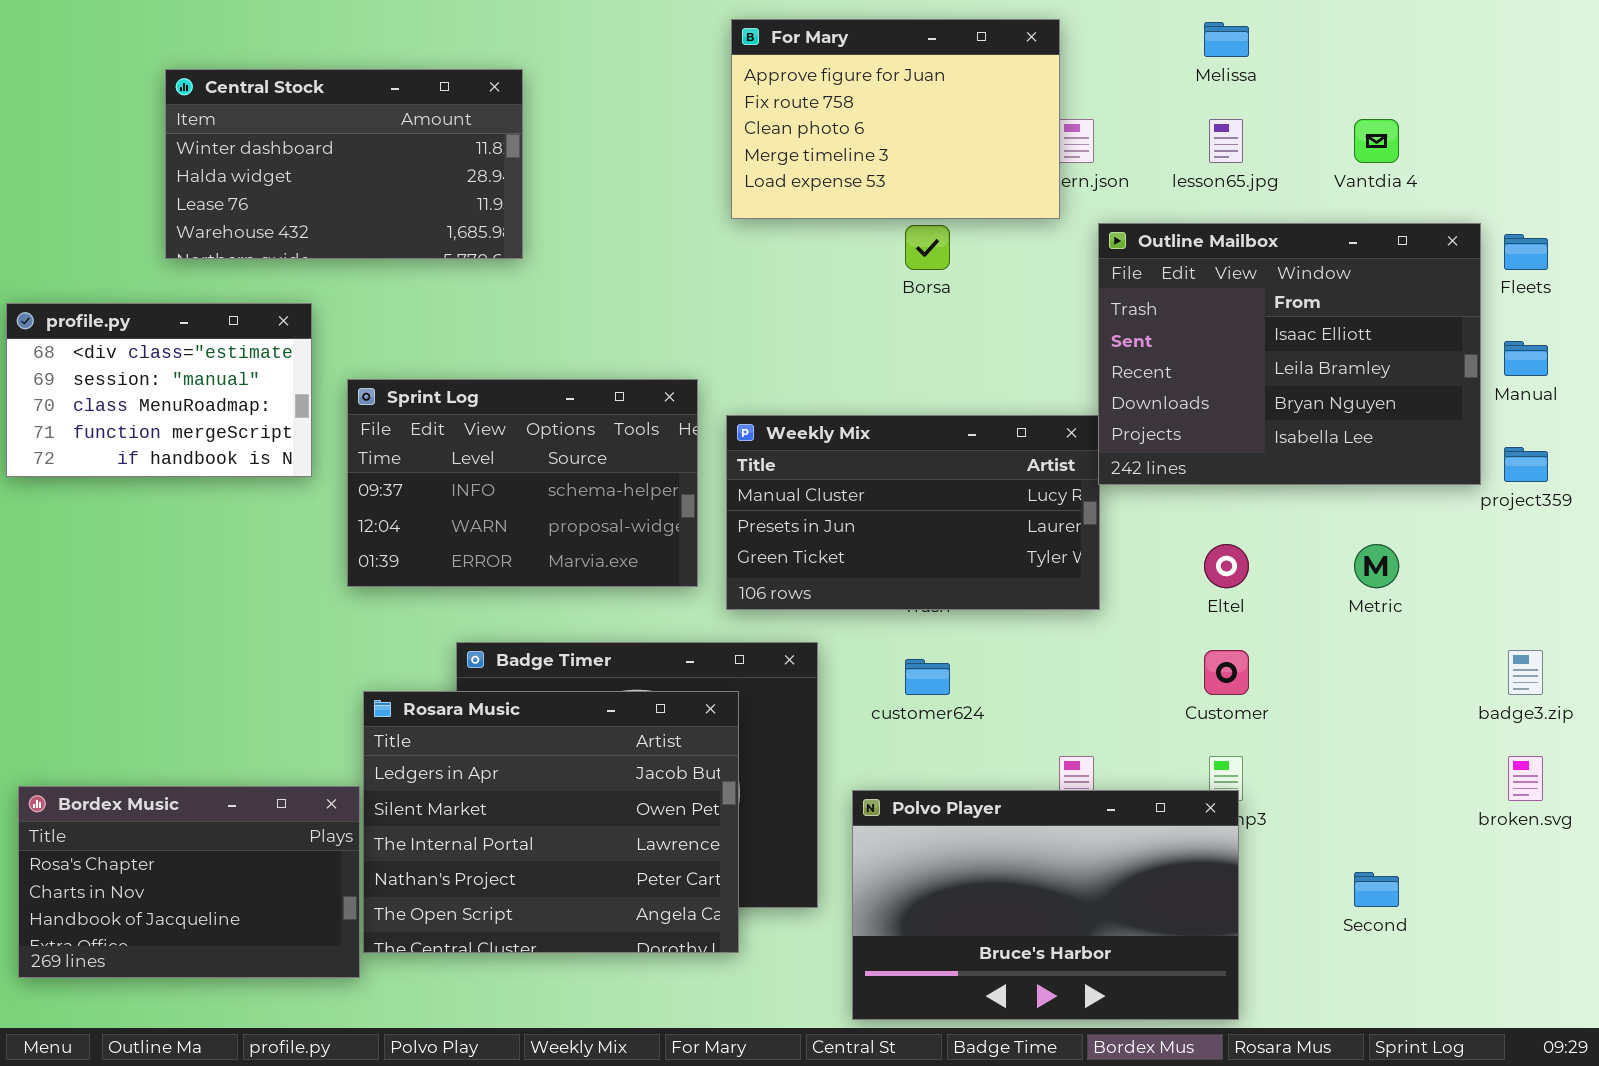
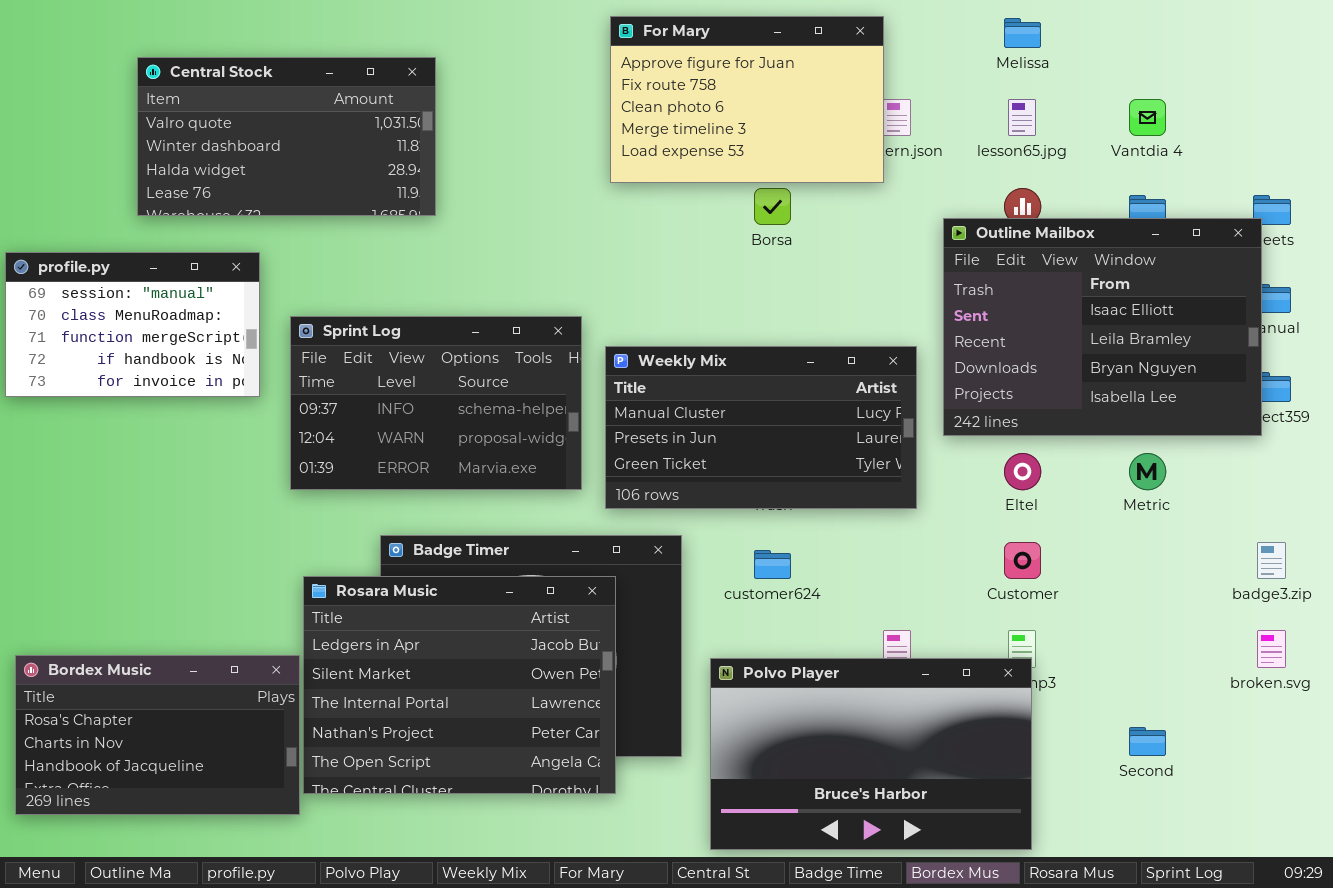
Central Stock: [165,69,523,259] -> [137,57,436,216], scrolled up 1 row
Outline Mailbox: [1098,223,1481,485] -> [943,218,1262,436], moved
profile.py: [6,303,312,477] -> [5,252,260,397], scrolled down 1 row

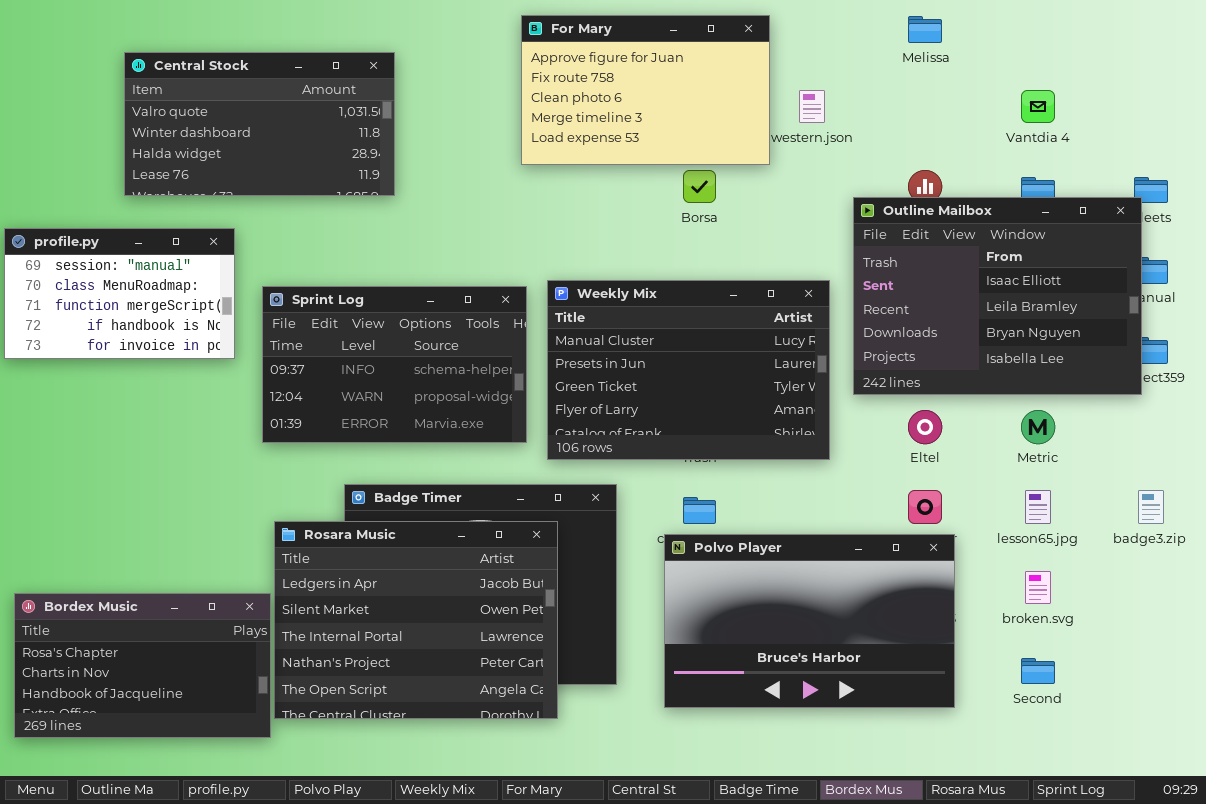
For Mary: [610,16,884,183] -> [521,15,770,165], moved
lesson65.jpg: [1008,99,1036,136] -> [1025,490,1051,524], moved
Weekly Mix: [605,346,917,509] -> [547,280,830,460], resized
broken.svg: [1257,630,1286,668] -> [1025,571,1051,604], moved
Polvo Player: [710,658,1032,850] -> [664,534,955,708], moved

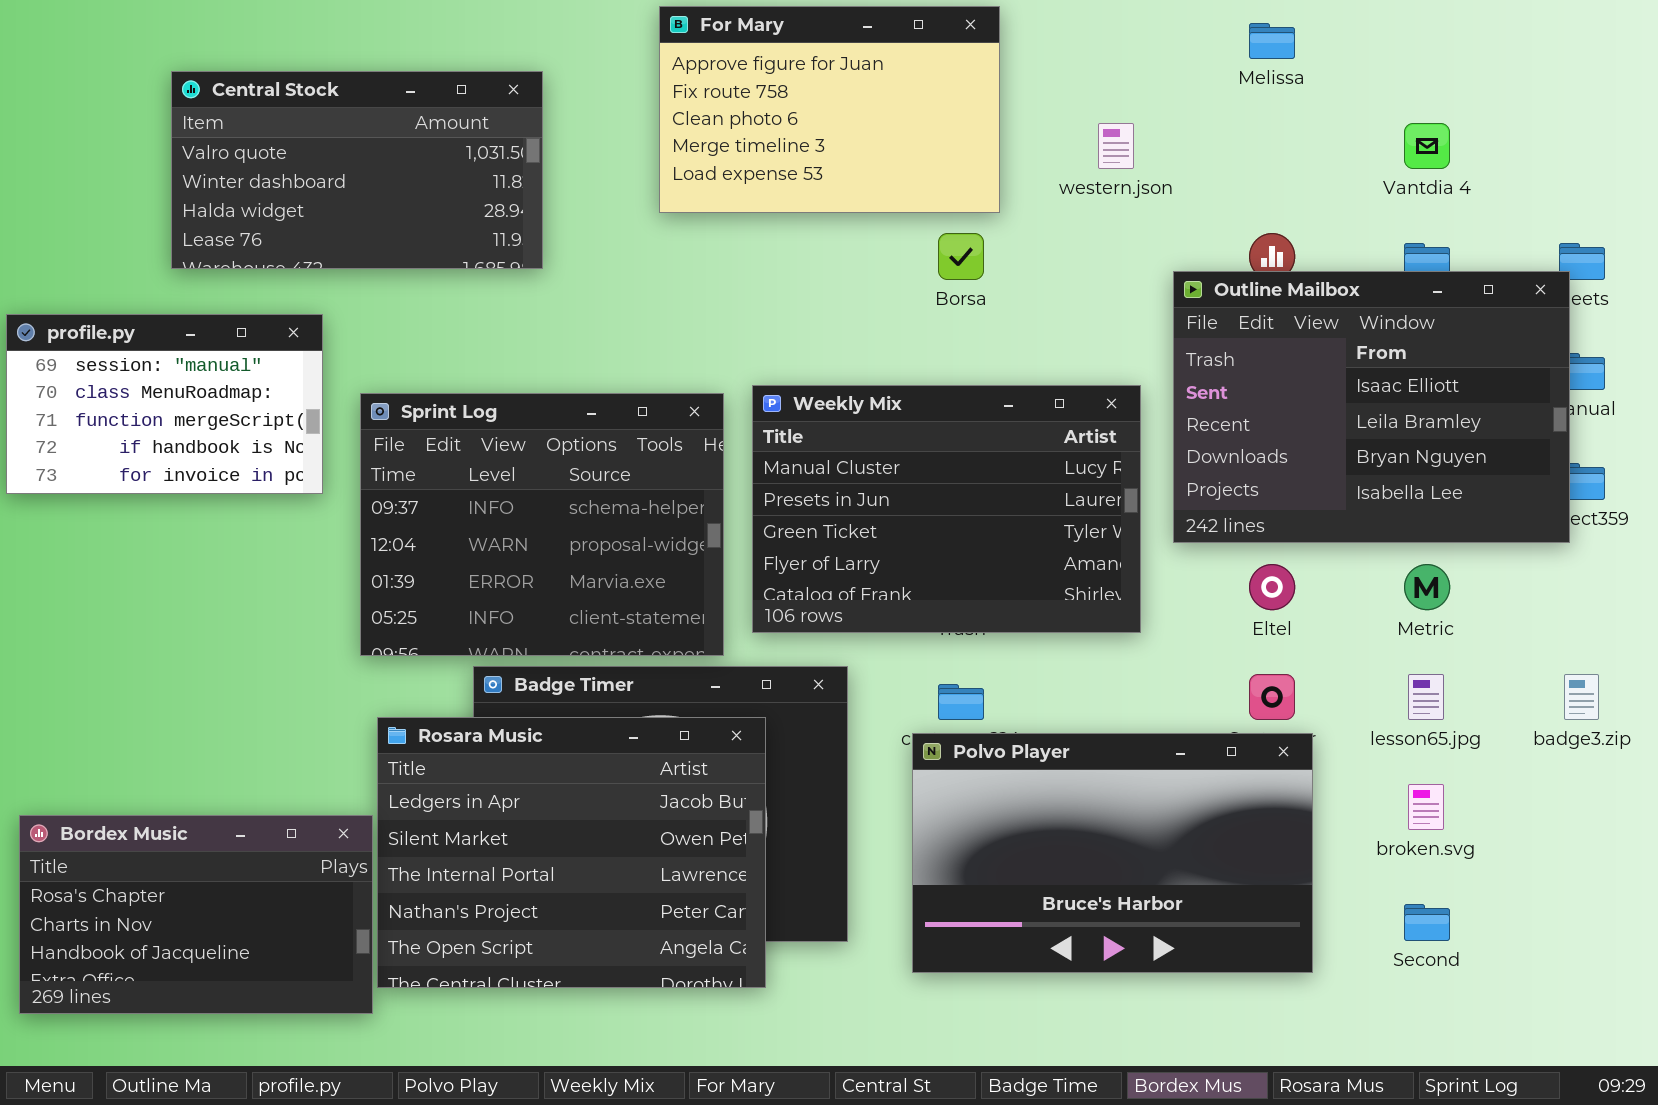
For Mary: [521,15,770,165] -> [659,6,1000,213], moved
Sprint Log: [262,286,527,443] -> [360,393,724,656], resized

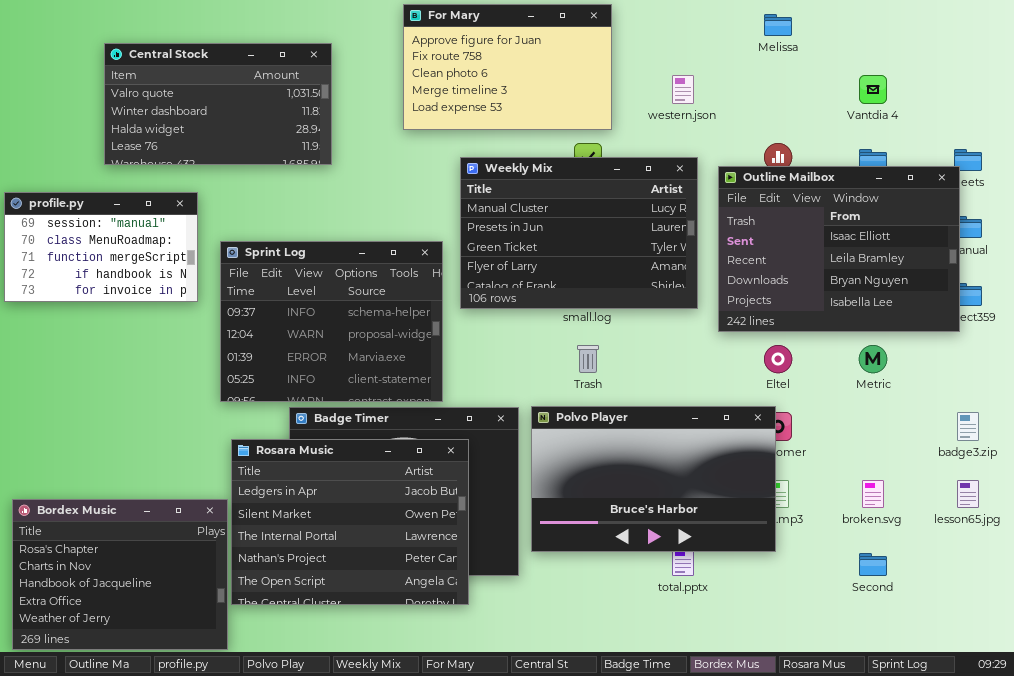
Weekly Mix: [752,385,1141,633] -> [460,157,698,309], moved
lesson65.jpg: [1408,674,1444,720] -> [957,480,979,508], moved
Polvo Player: [912,733,1313,973] -> [531,406,776,552], moved
Bordex Music: [19,815,373,1014] -> [12,499,228,650], resized

